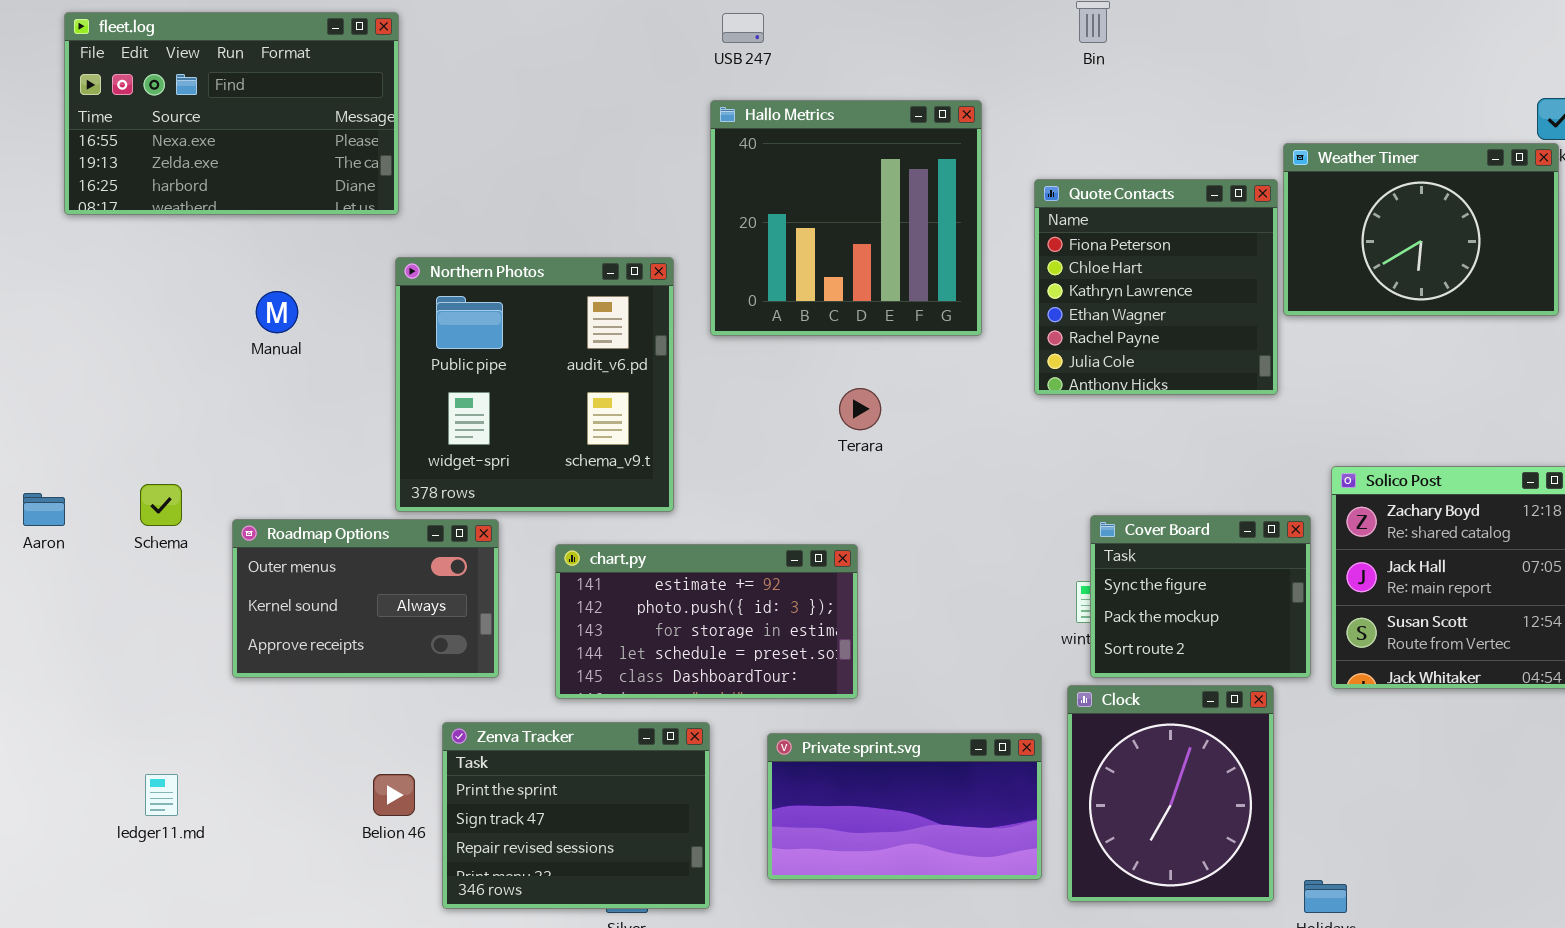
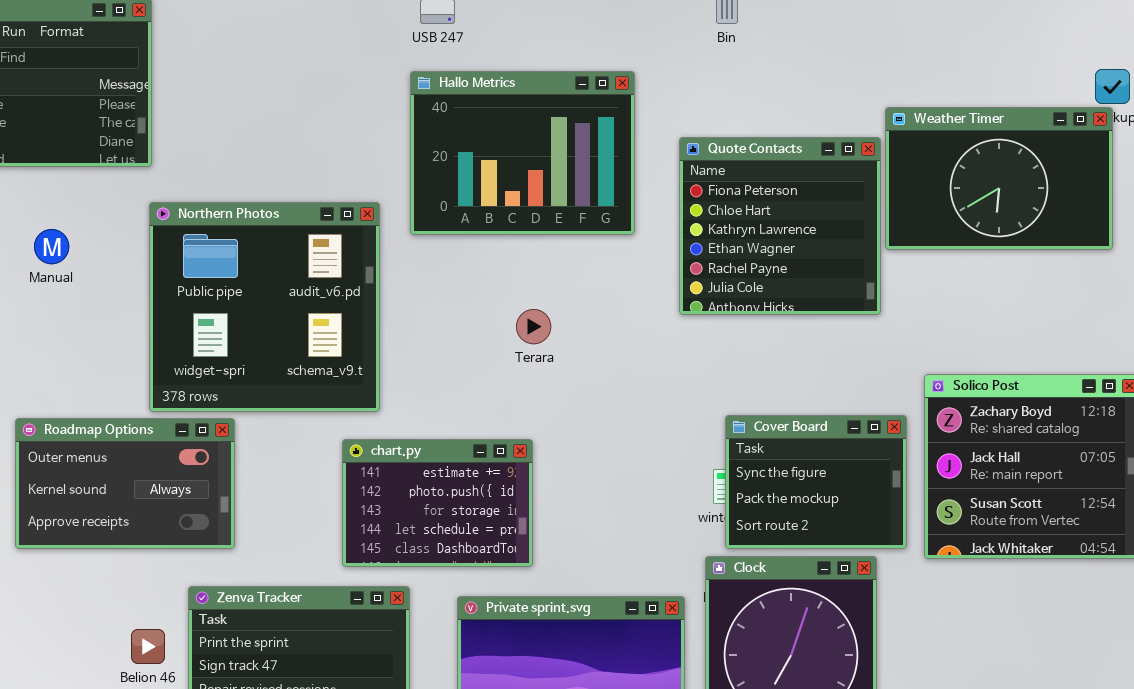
Hallo Metrics: [710,100,982,336] -> [410,71,635,235], resized
chart.py: [555,544,858,699] -> [342,439,533,567], resized

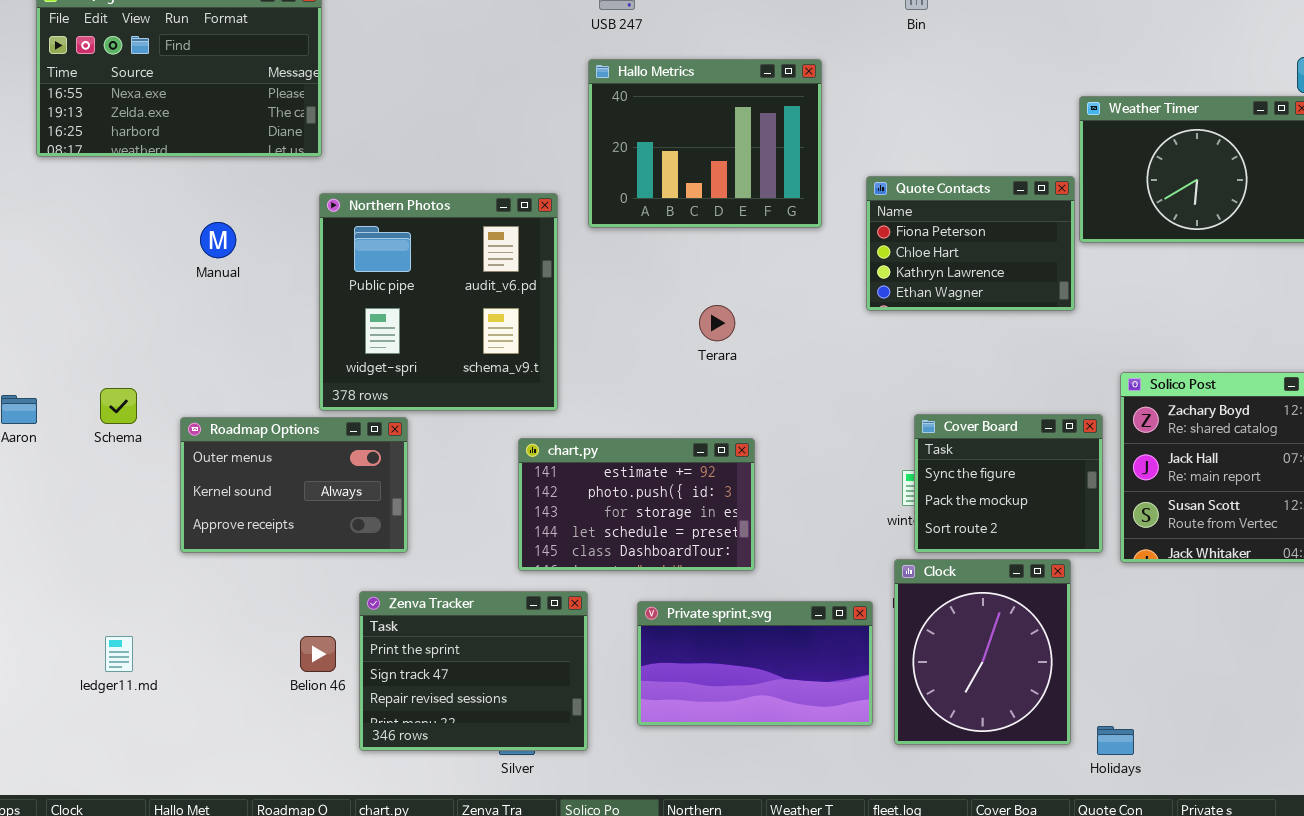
Quote Contacts: [679,137,881,315] -> [866,176,1075,311], resized
chart.py: [342,439,533,567] -> [518,438,755,571], resized

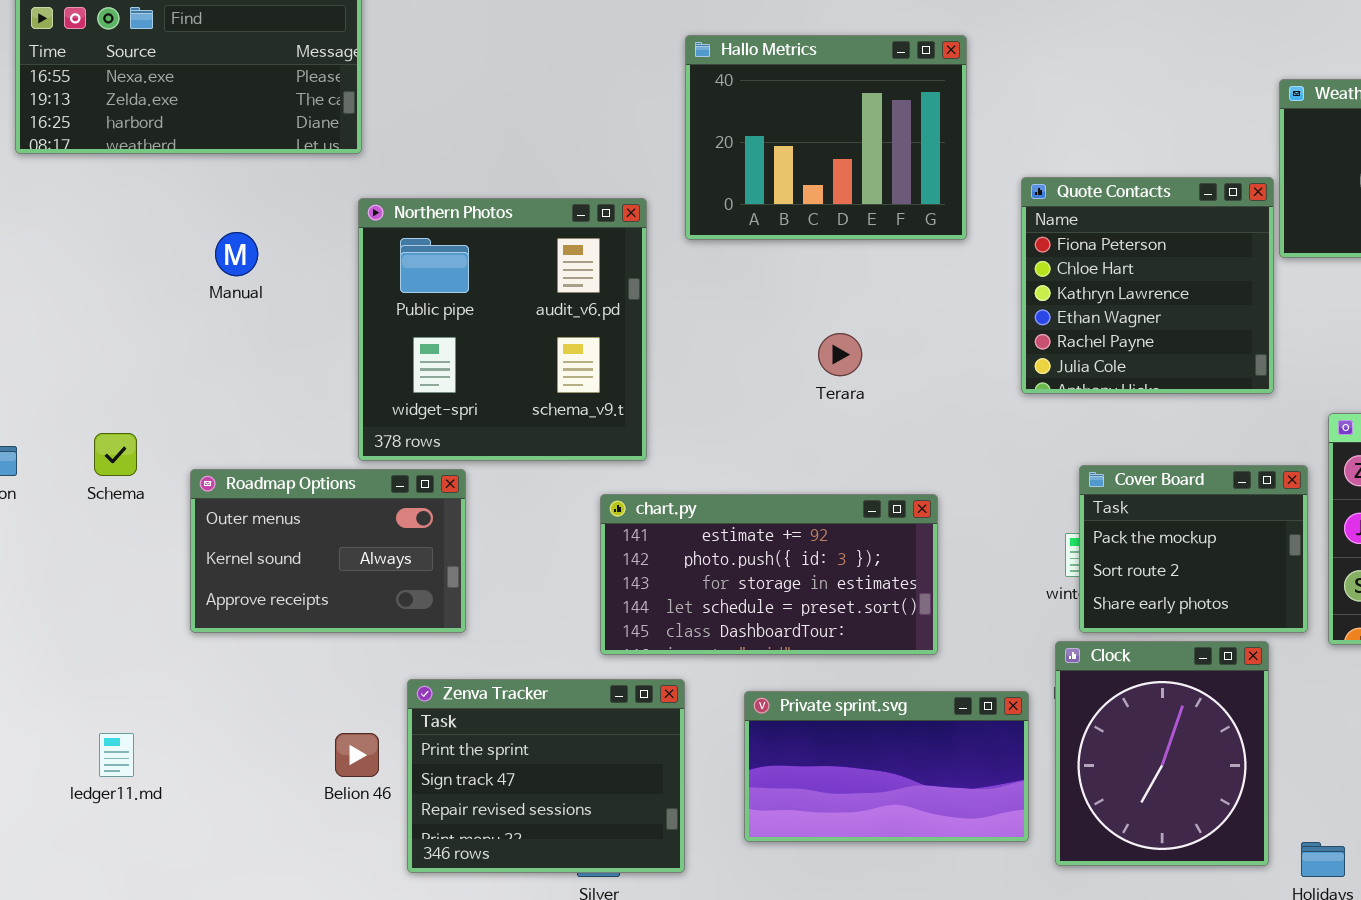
Quote Contacts: [866,176,1075,311] -> [1021,177,1274,394], resized
Cover Board: [914,414,1103,553] -> [1079,465,1308,633], scrolled down 1 row
chart.py: [518,438,755,571] -> [600,494,938,655], resized

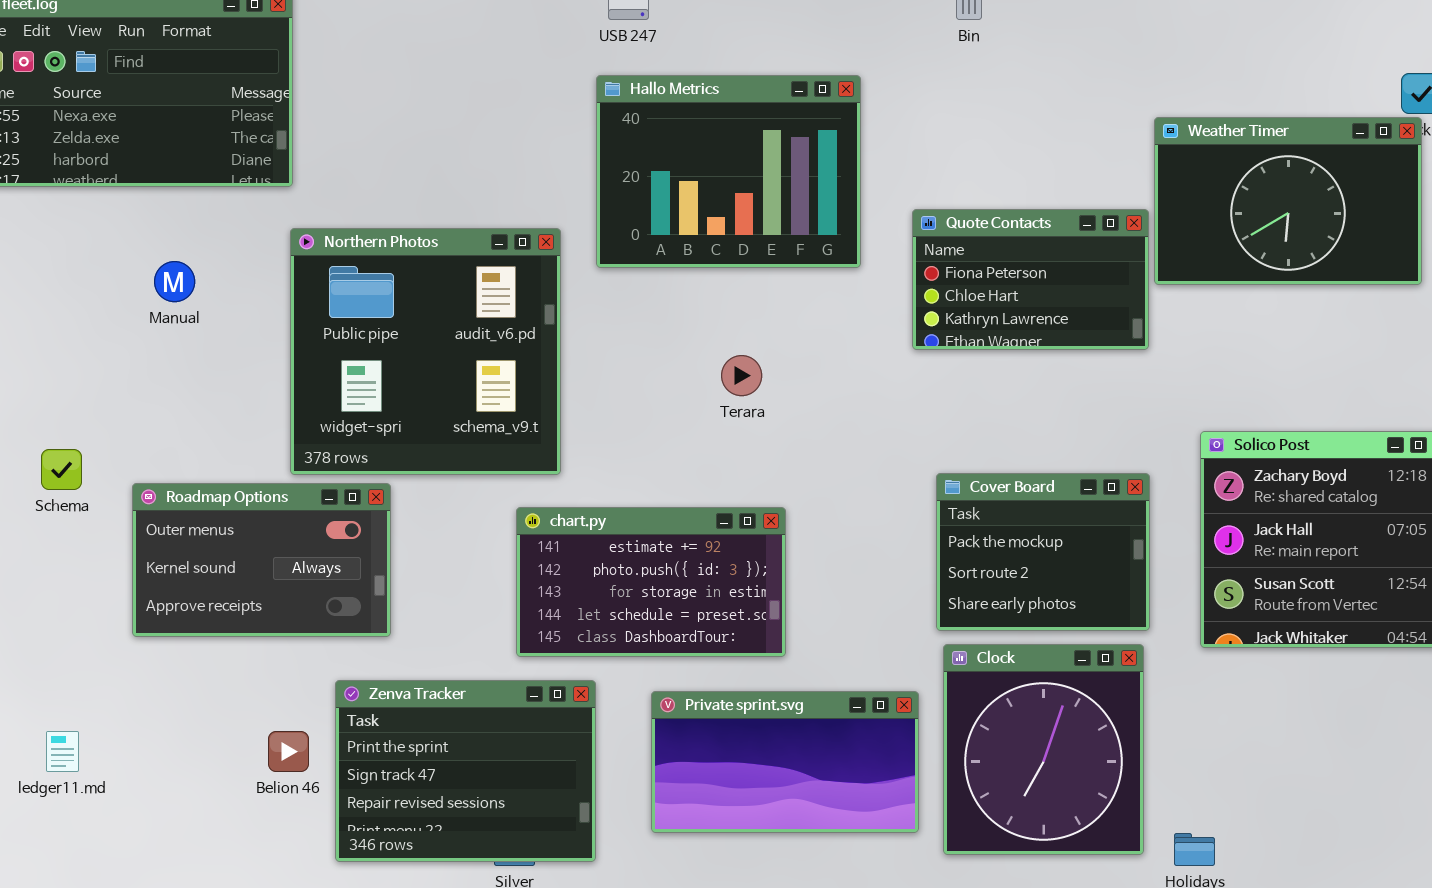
Quote Contacts: [1021,177,1274,394] -> [912,209,1149,350], resized
Cover Board: [1079,465,1308,633] -> [936,473,1150,631], moved
chart.py: [600,494,938,655] -> [516,507,786,657], resized

